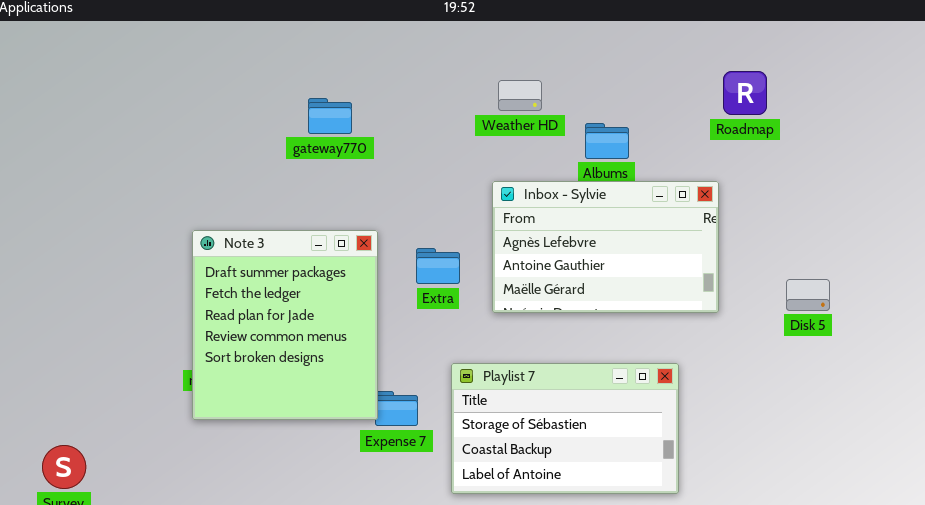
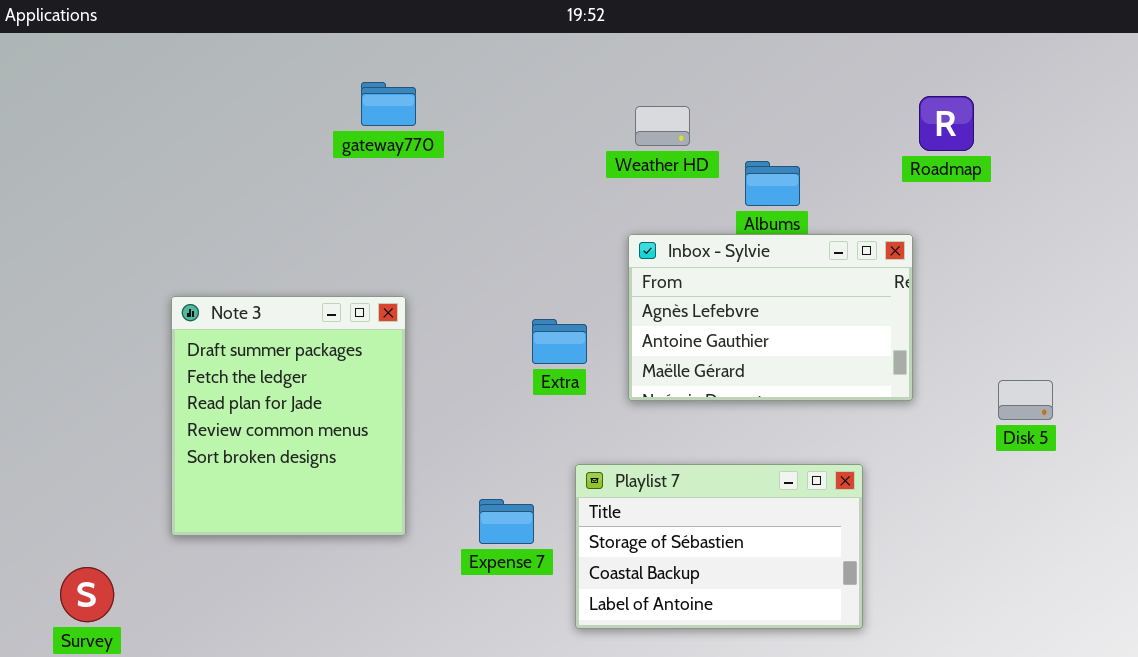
gateway770: [308,98,352,134] -> [361,82,416,126], moved
Note 3: [192,230,378,420] -> [171,296,406,536], moved
Disk 5: [786,279,830,311] -> [998,380,1053,420], moved

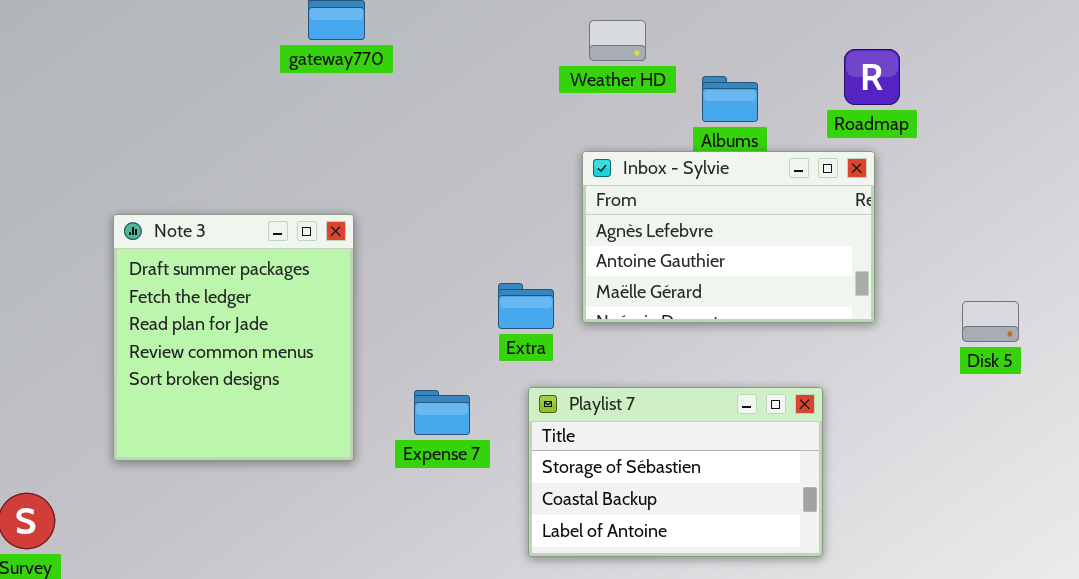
Roadmap: [919,96,974,151] -> [844,49,900,105], moved
Extra: [532,319,587,364] -> [498,283,554,329], moved
Expense 7: [479,499,534,544] -> [414,390,470,435], moved

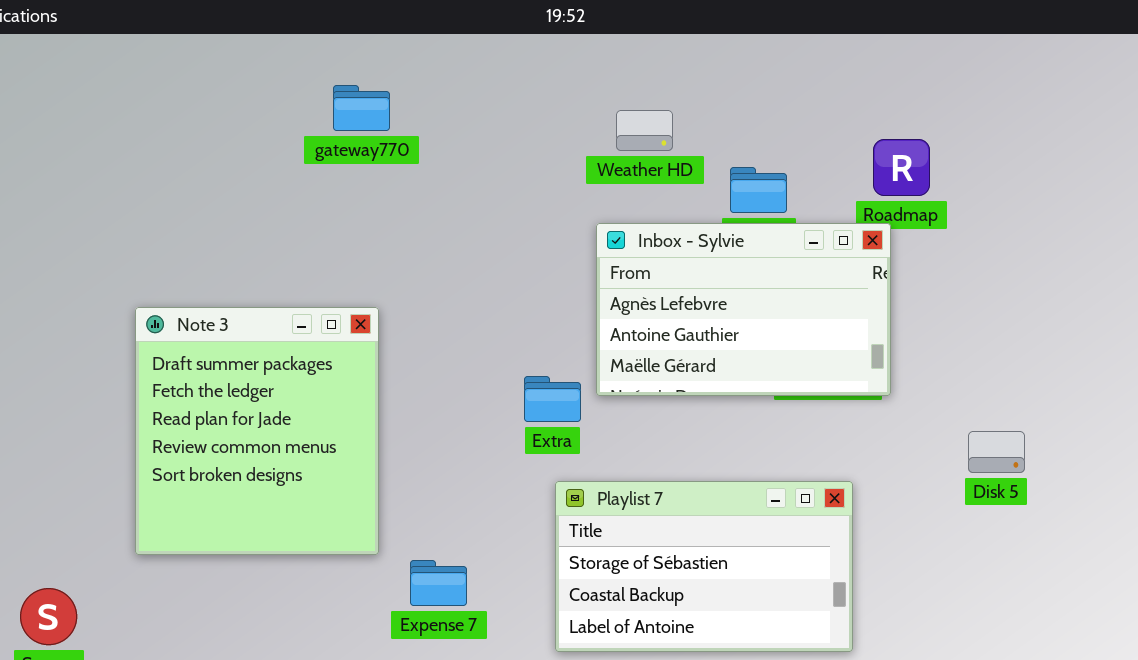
Inbox - Sylvie: [582,151,875,323] -> [596,223,891,396], moved
Disk 5: [962,301,1019,342] -> [968,431,1025,473], moved
Expense 7: [414,390,470,435] -> [410,560,467,606], moved

